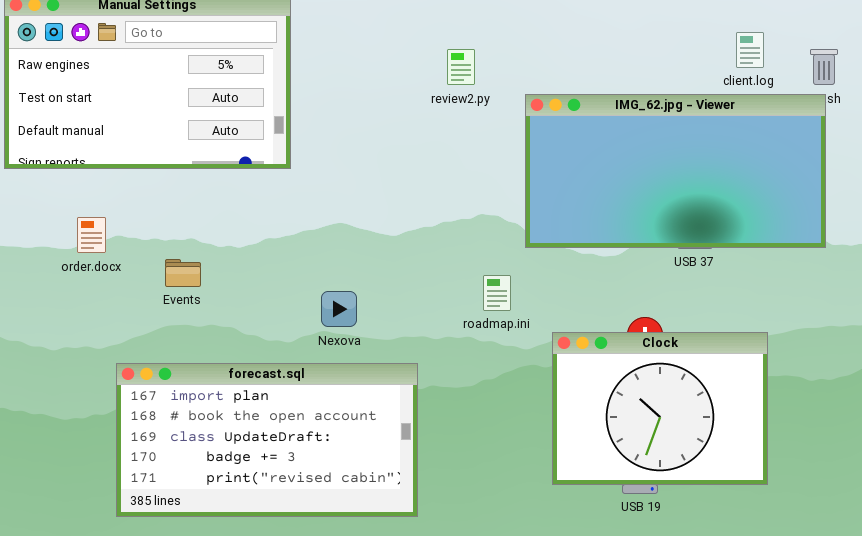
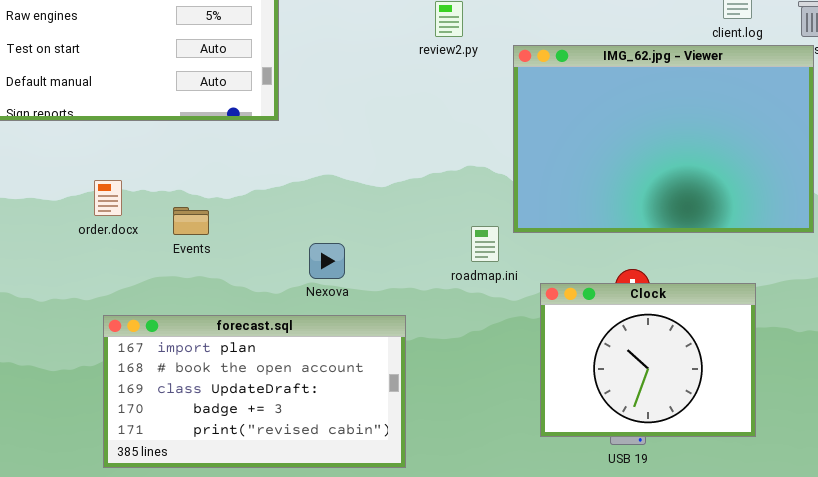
IMG_62.jpg - Viewer: [525,94,826,248] -> [513,45,814,233], resized
order.docx: [77,217,106,253] -> [94,180,122,216], moved
Events: [165,259,201,287] -> [173,207,209,235], moved

